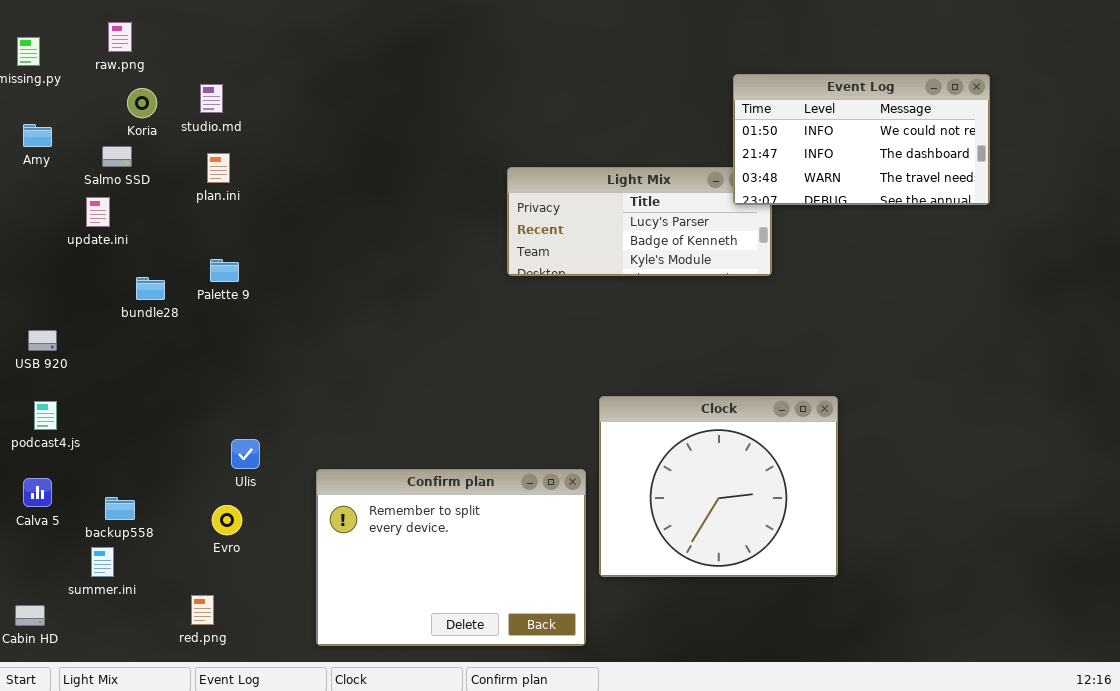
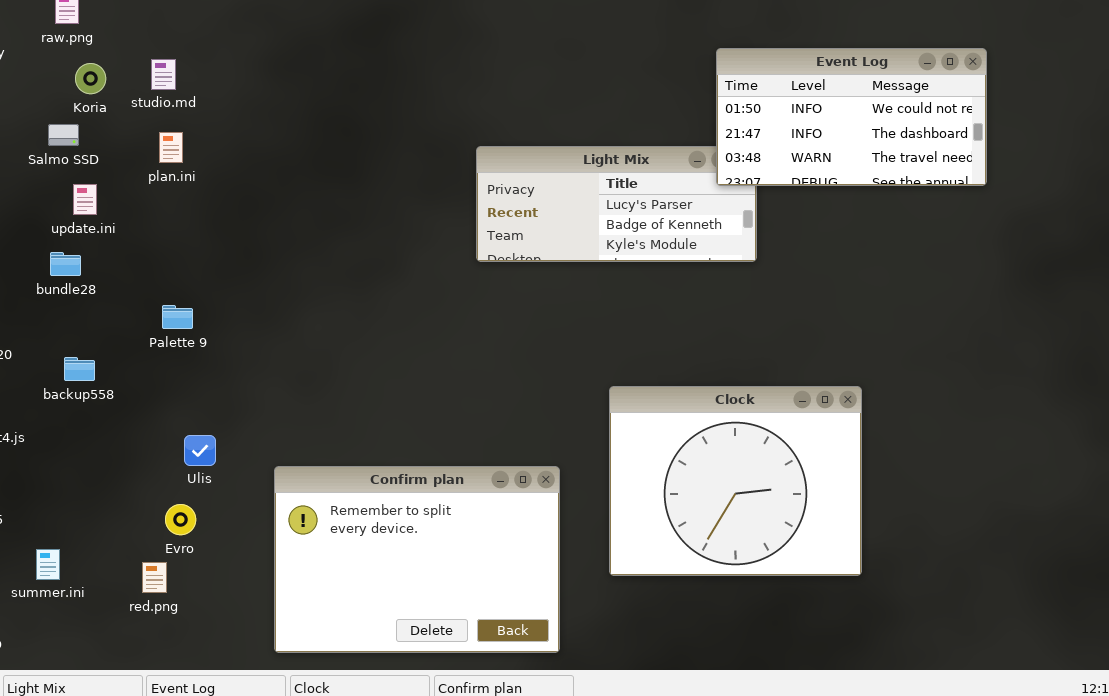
update.ini: [86,197,110,227] -> [73,184,97,215], moved
Palette 9: [210,259,239,282] -> [162,305,193,329], moved
bundle28: [136,277,165,300] -> [50,252,81,276], moved
Clock: [599,396,838,577] -> [609,386,862,576], moved
backup558: [105,497,135,520] -> [64,357,95,381], moved
red.png: [191,595,214,625] -> [142,562,167,593], moved

